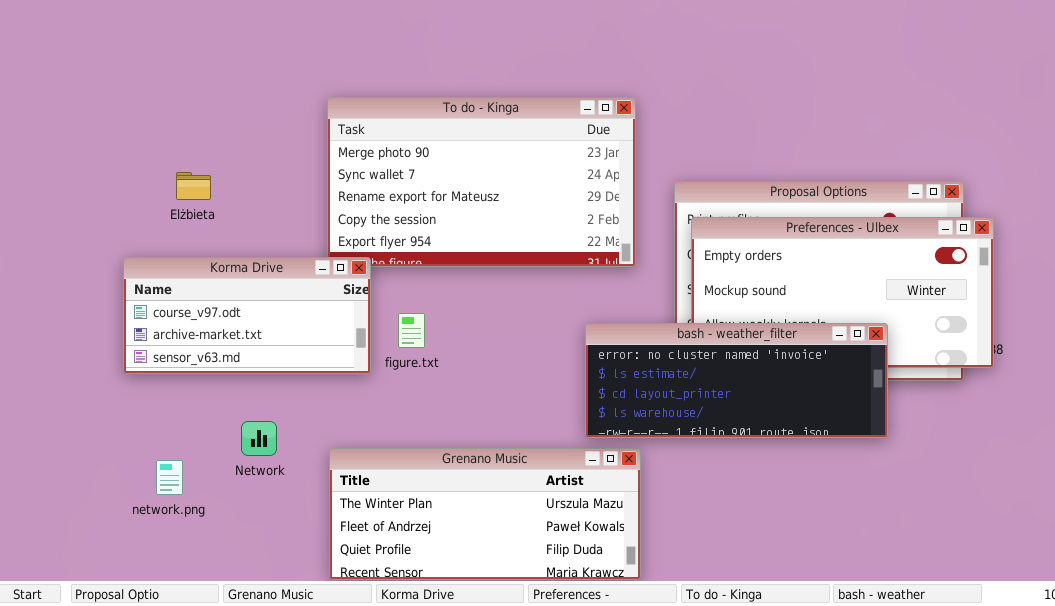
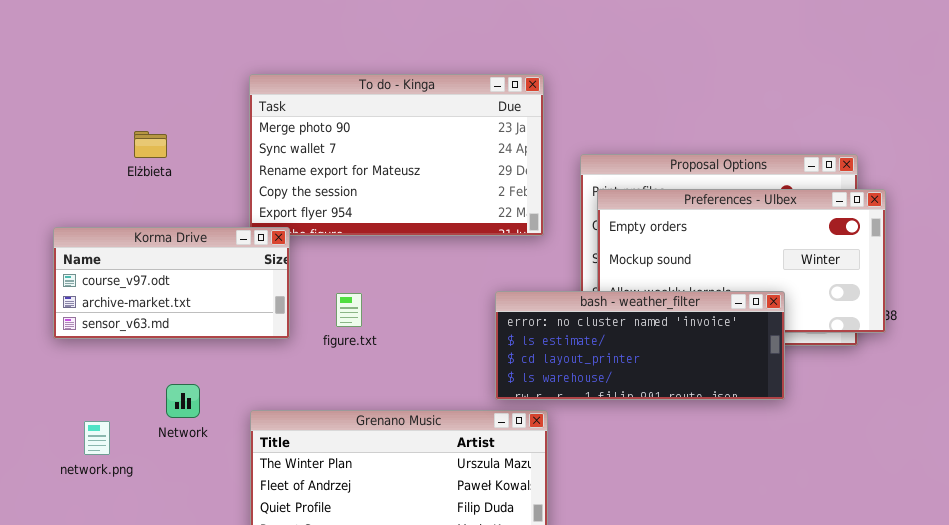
Elżbieta: [176,172,211,200] -> [134,131,167,158], moved
figure.txt: [398,313,425,348] -> [336,293,362,327], moved

